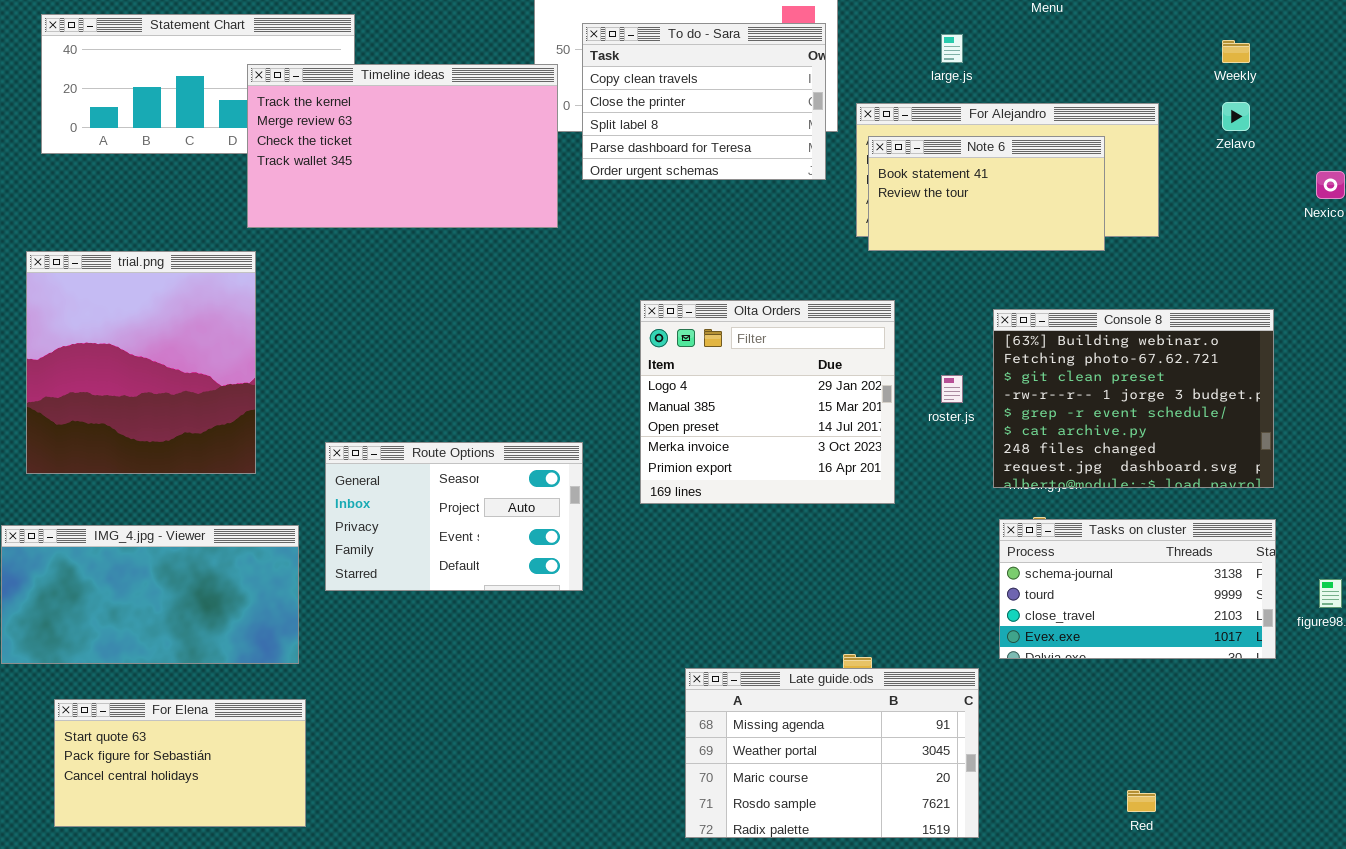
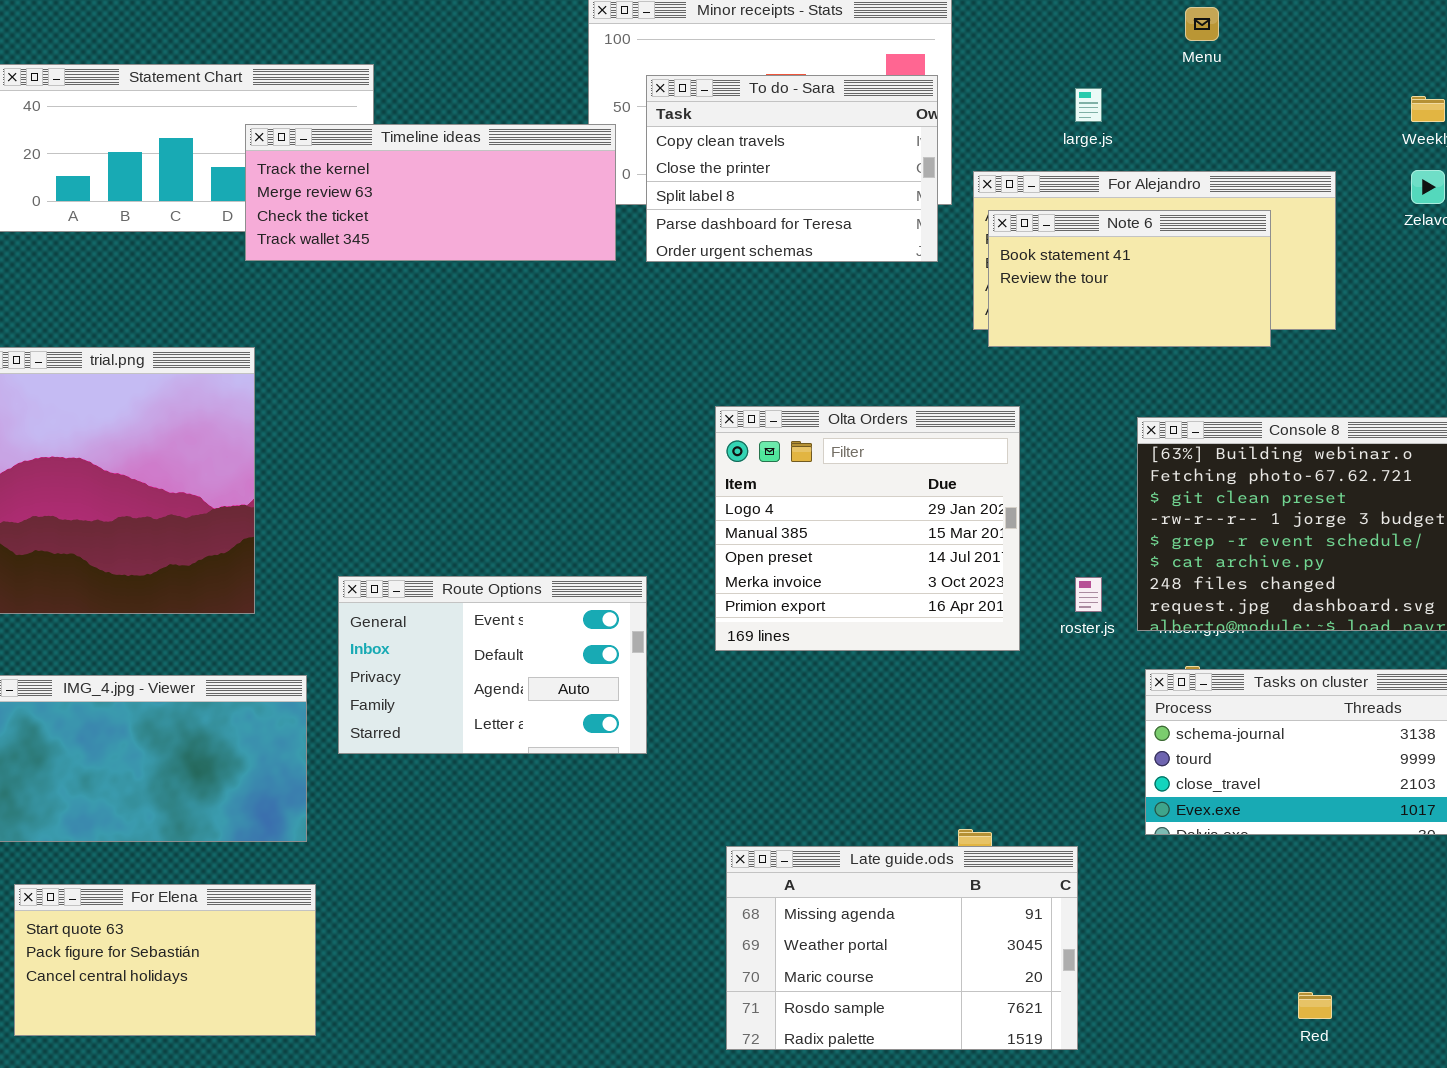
Timeline ideas: [247,64,558,228] -> [245,124,616,261], resized
roster.js: [941,375,963,403] -> [1075,577,1102,612], moved
Route Options: [325,442,583,591] -> [338,576,647,754], scrolled down 2 rows
Late guide.ods: [685,668,979,838] -> [726,846,1078,1050], moved

